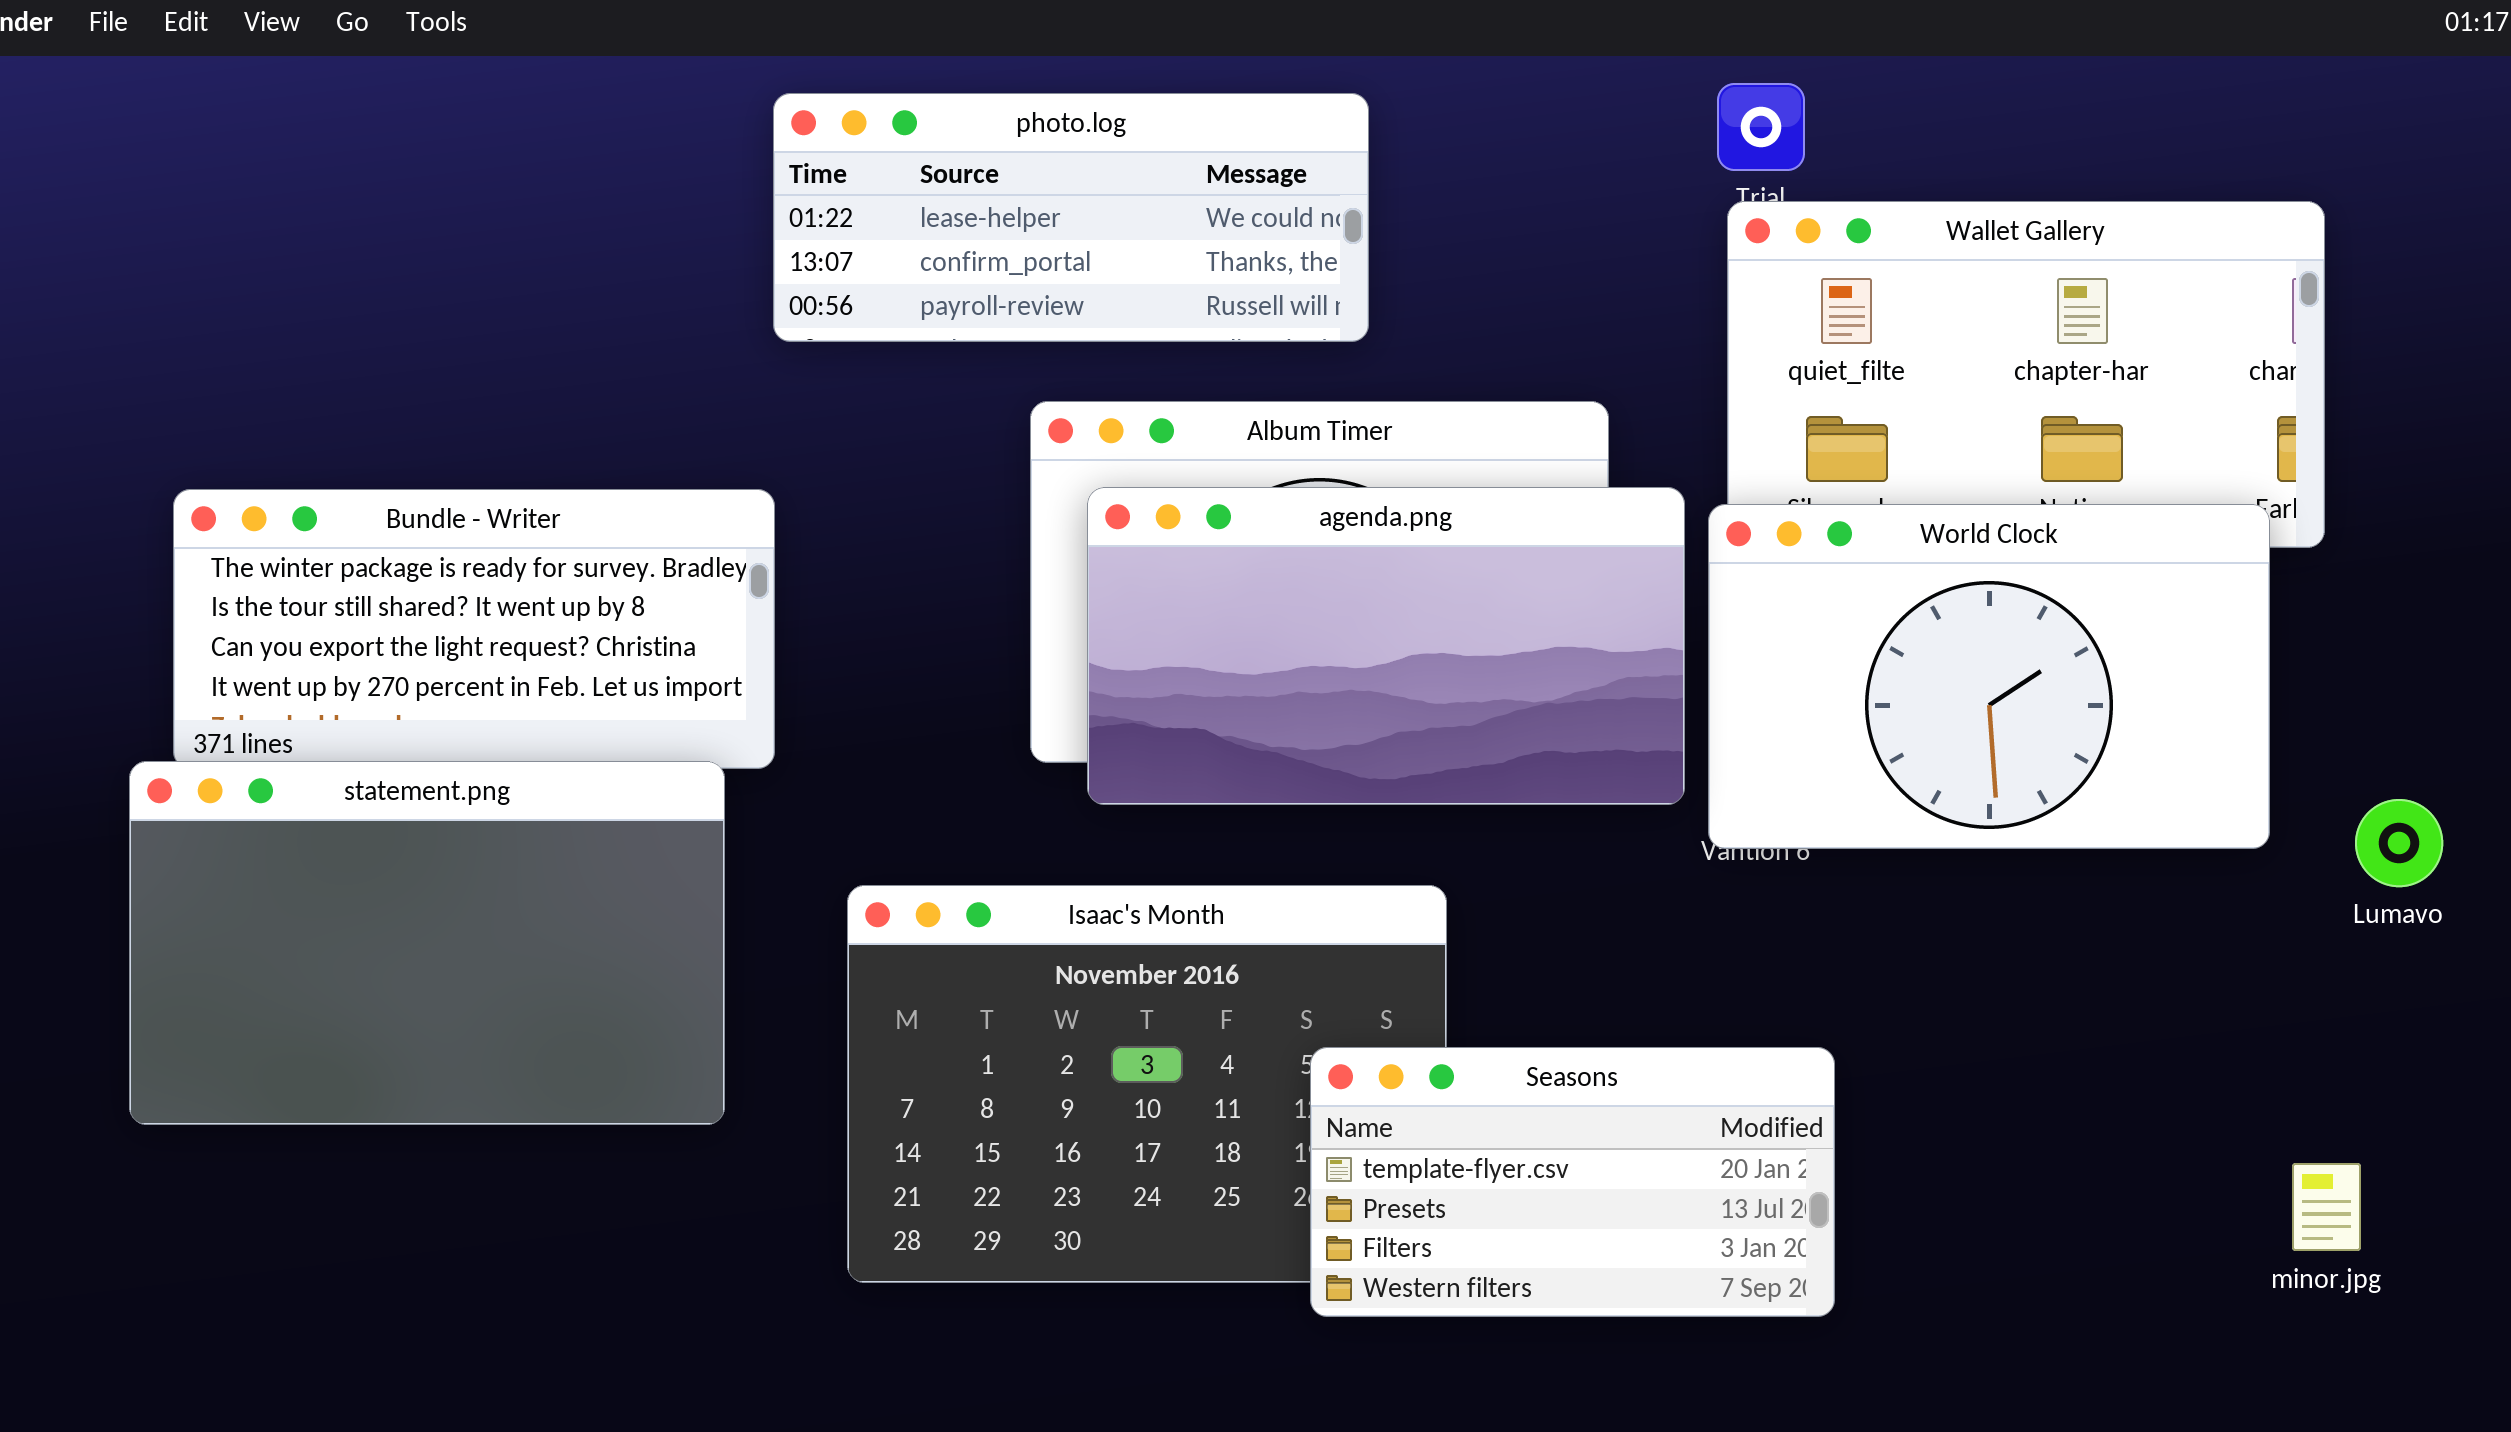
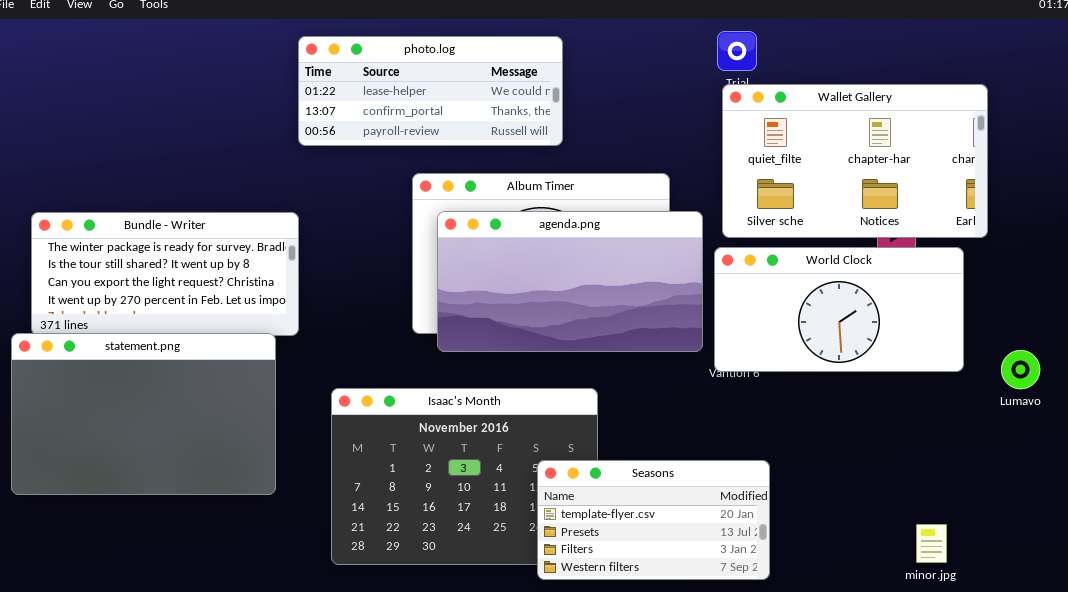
World Clock: [1708,504,2270,849] -> [714,247,964,372], resized
minor.jpg: [2292,1163,2361,1251] -> [916,524,947,563], moved

